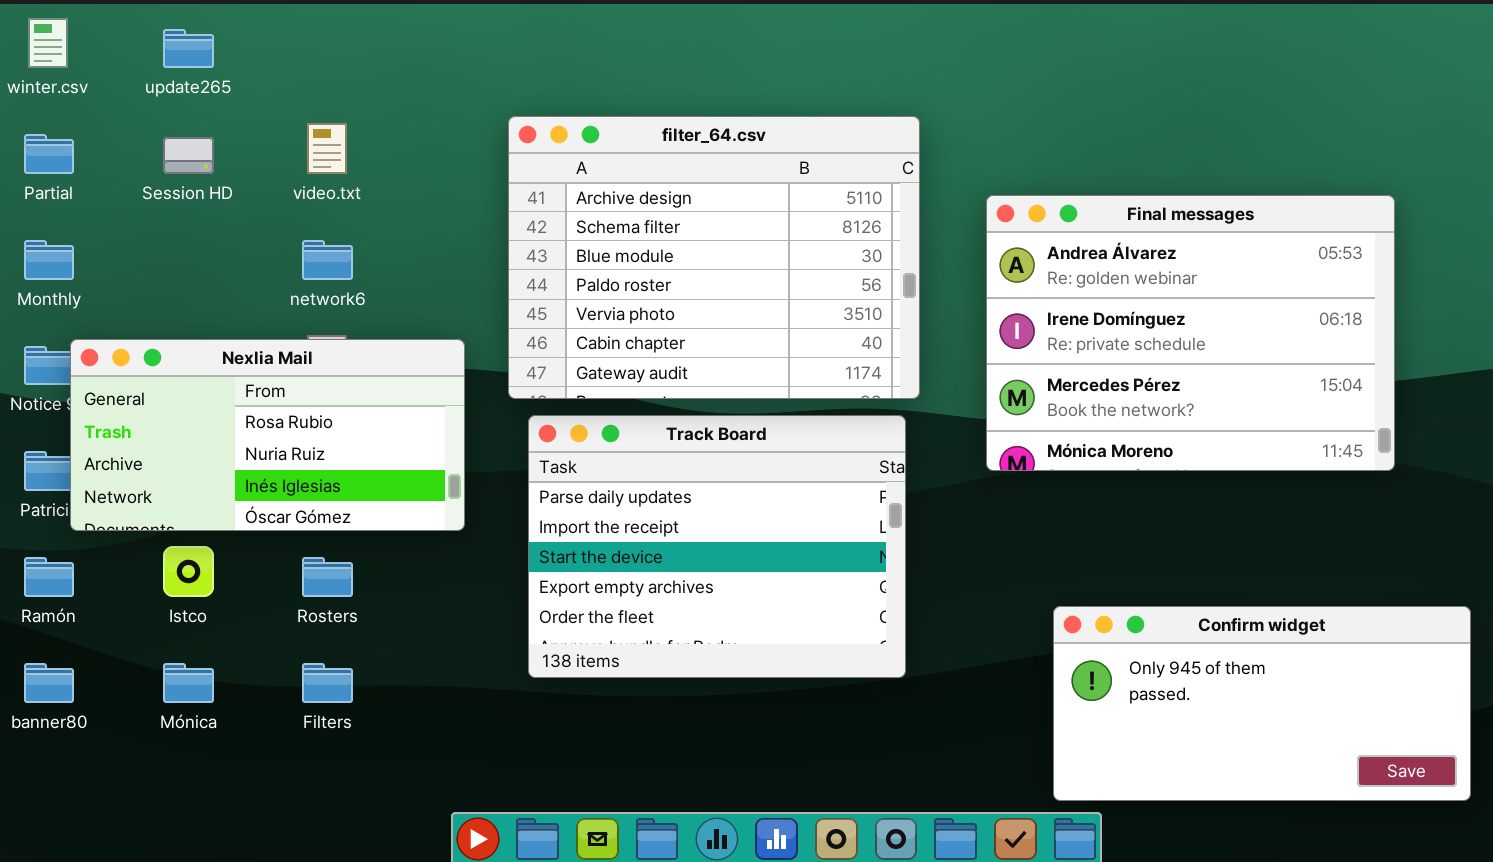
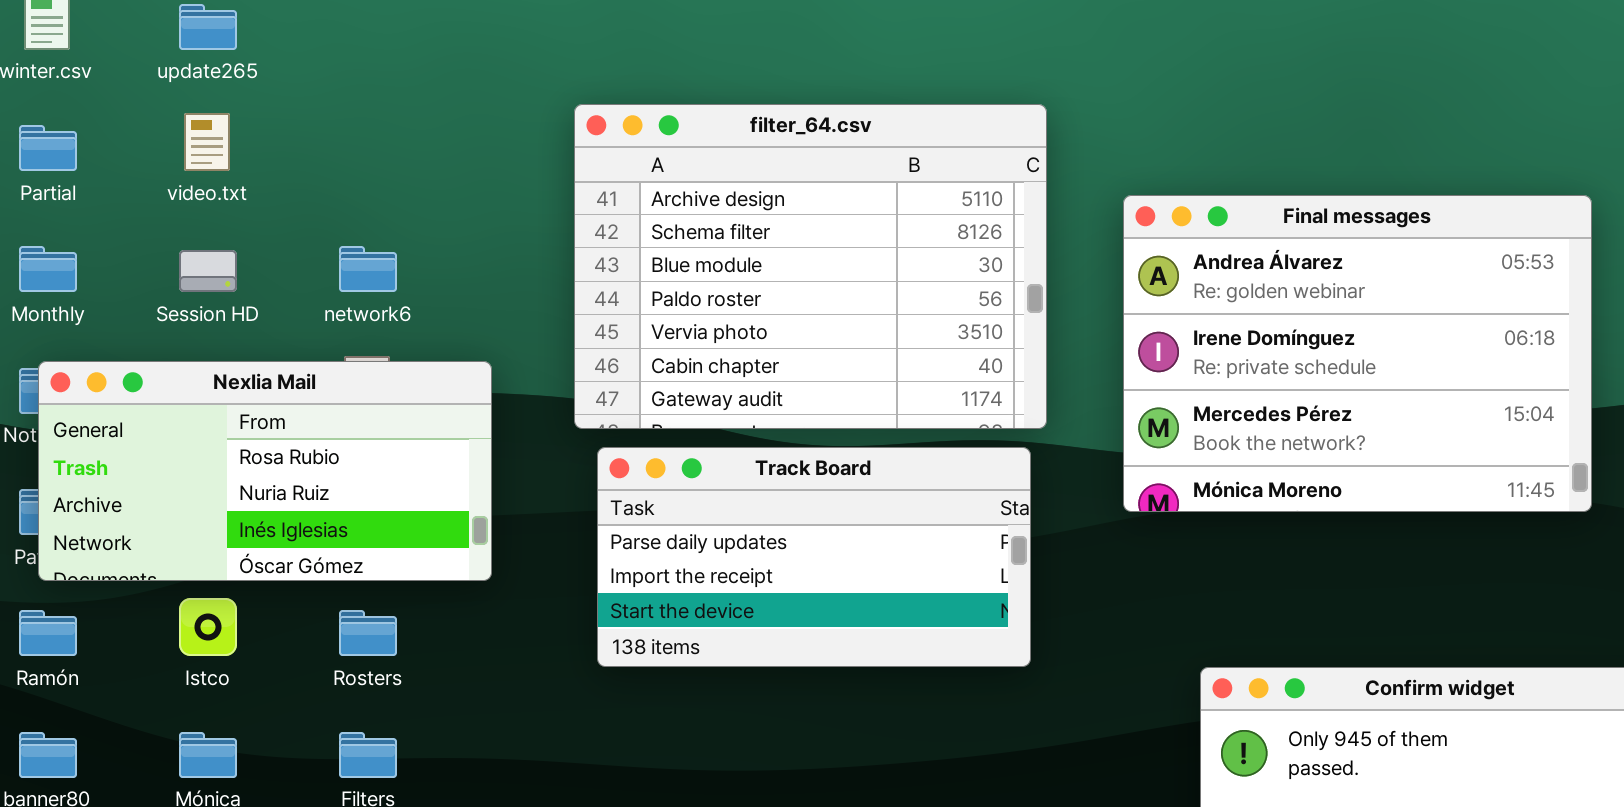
video.txt: [307,123,347,174] -> [184,113,230,171], moved
Session HD: [163,137,214,174] -> [179,250,237,292], moved
Nexlia Mail: [70,339,465,531] -> [38,361,492,581], moved
Track Board: [528,415,906,678] -> [597,447,1031,667], resized

